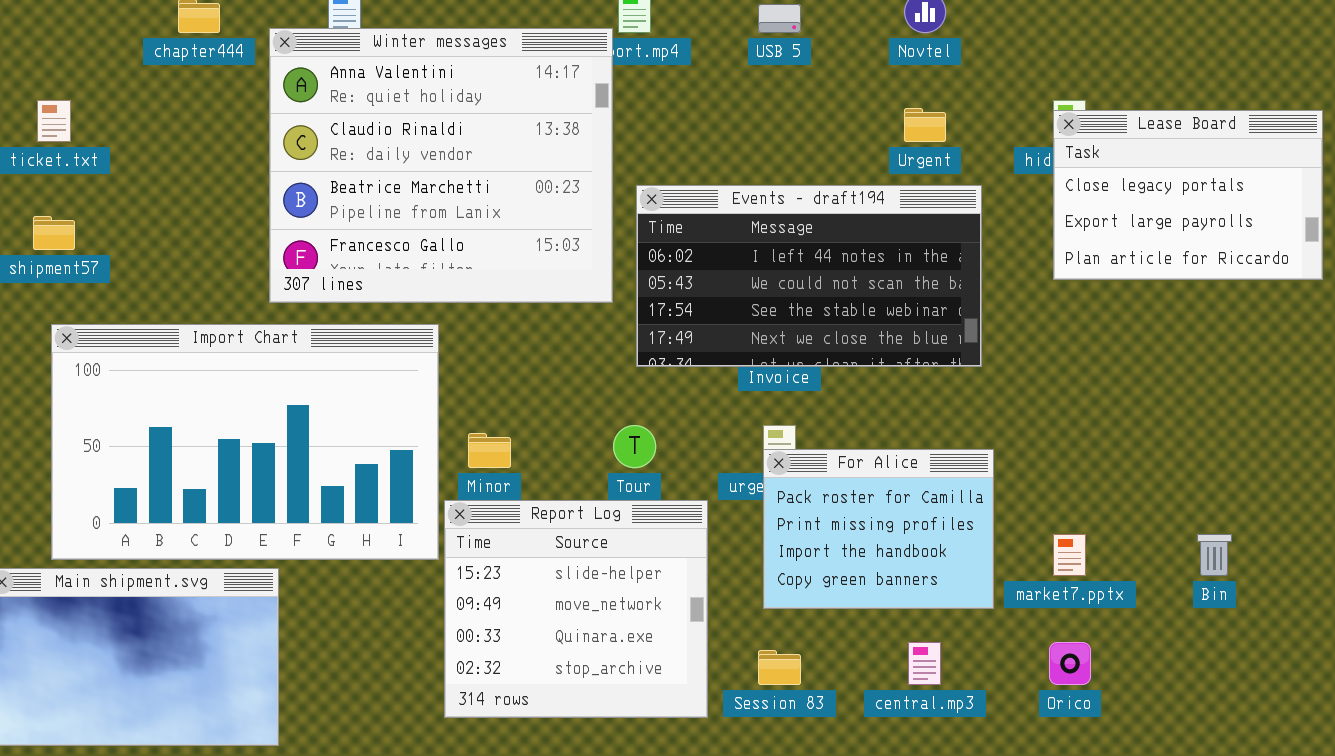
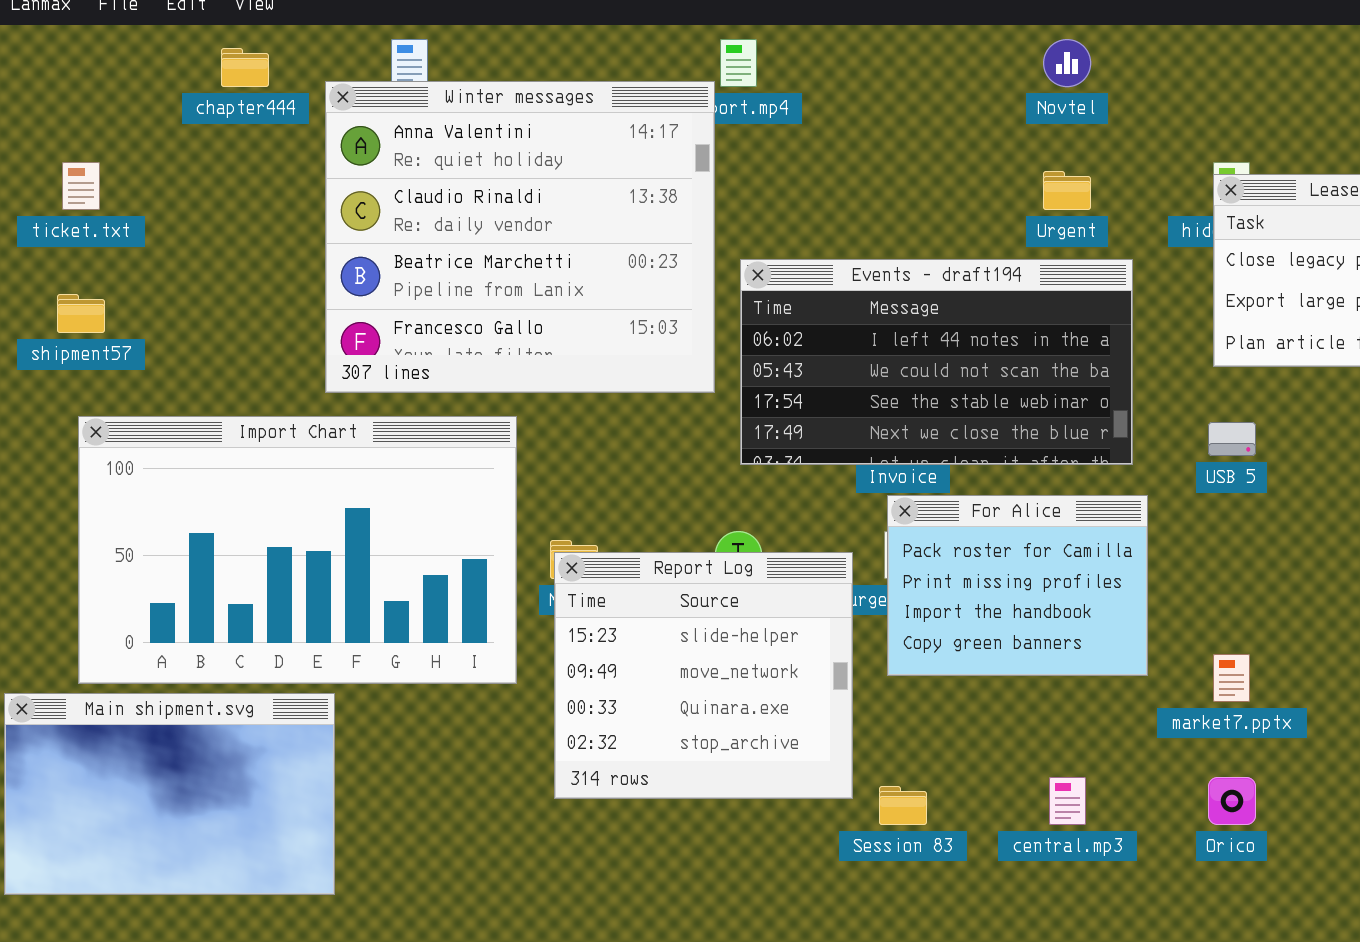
USB 5: [758,4,801,33] -> [1208,422,1256,456], moved
For Alice: [763,449,994,609] -> [887,495,1148,676], moved
Report Log: [444,500,708,718] -> [554,552,853,799], moved

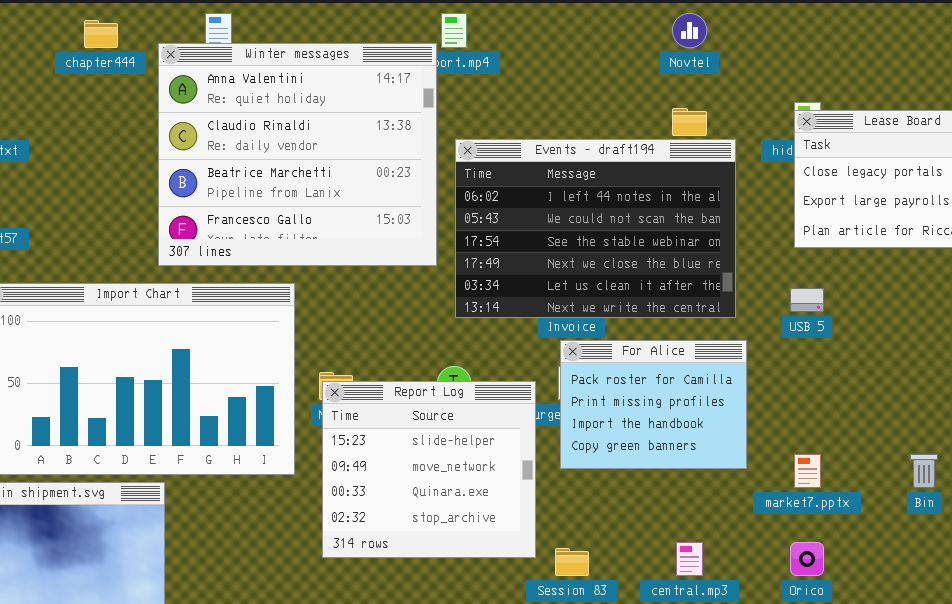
Events - draft194: [740,259,1133,465] -> [455,139,736,318], resized

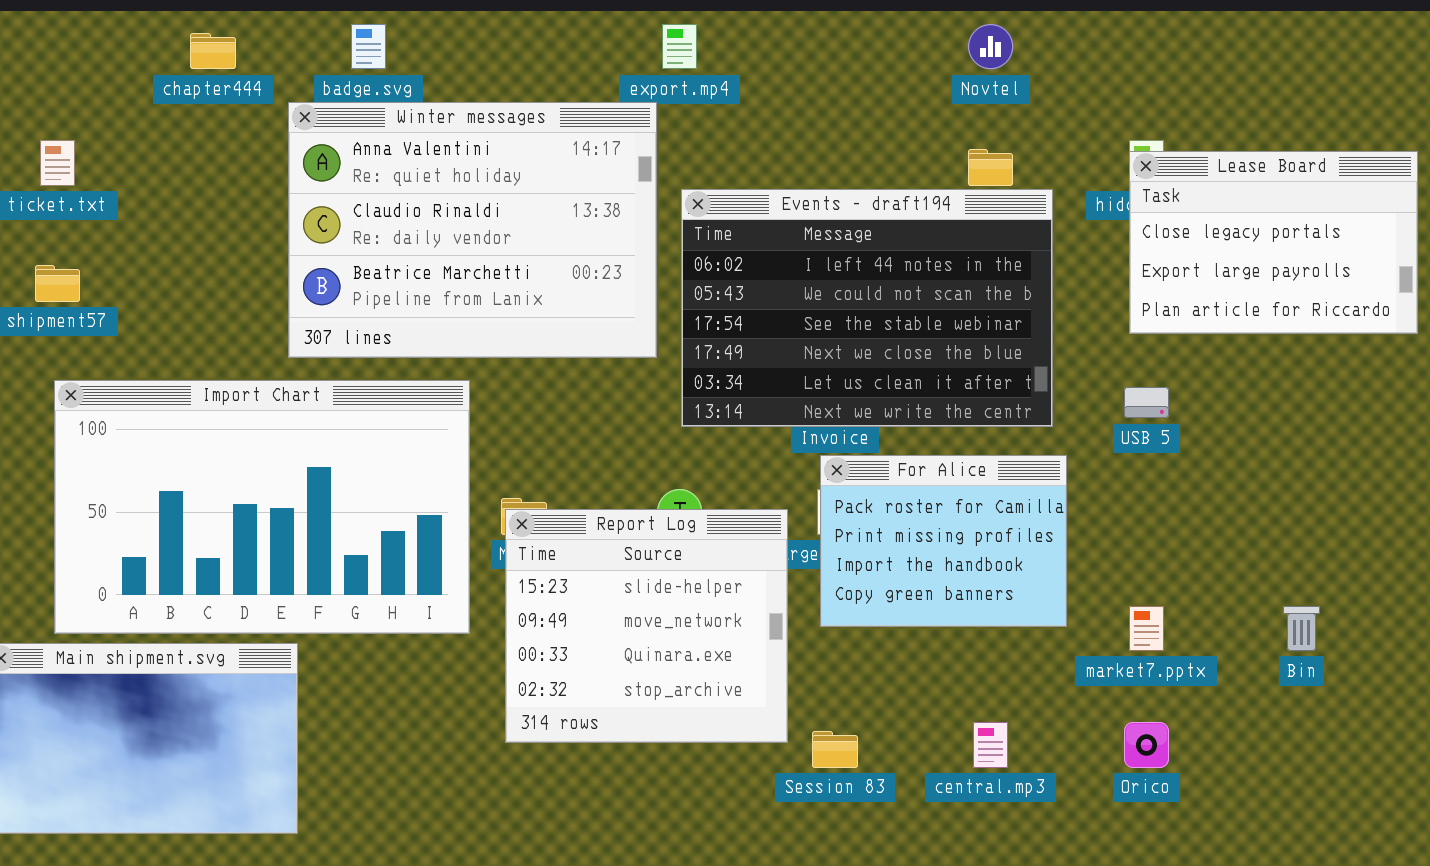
Winter messages: [158,43,437,266] -> [288,102,657,358], resized

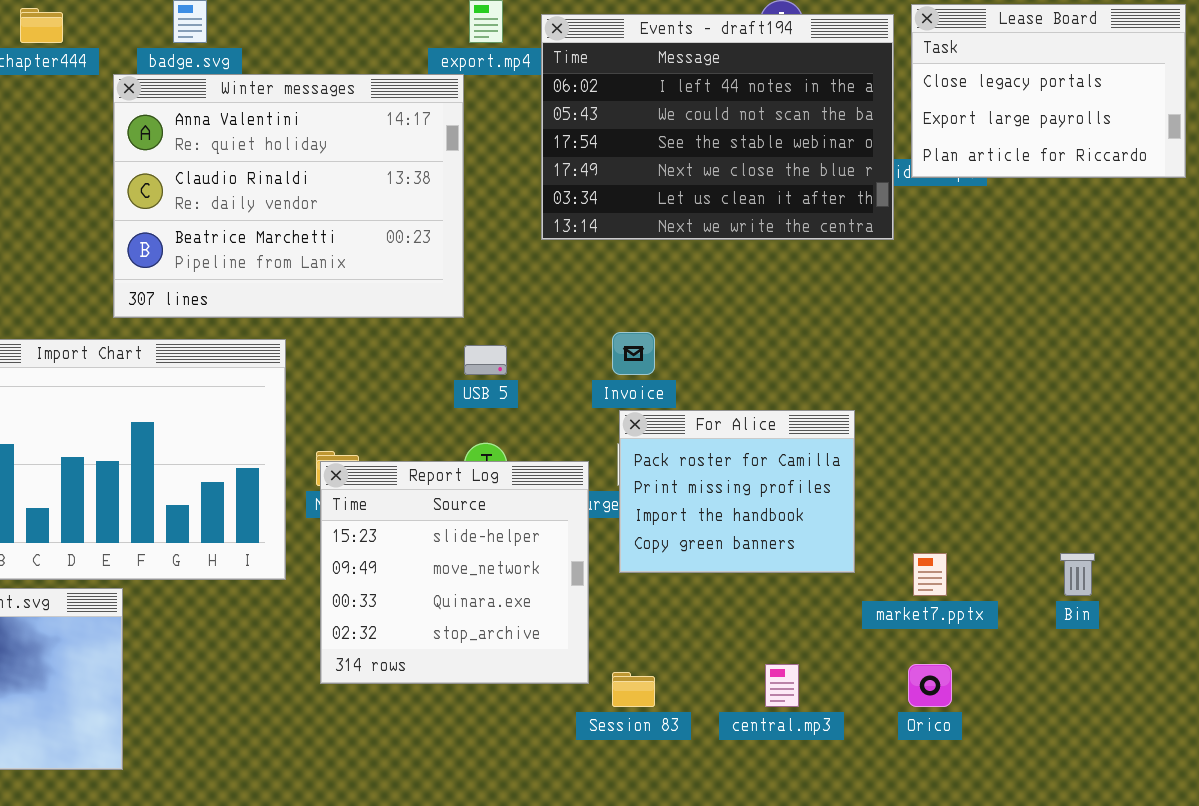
Lease Board: [1129,151,1418,334] -> [911,4,1186,178], moved
Events - draft194: [681,189,1053,427] -> [541,14,894,240], moved
USB 5: [1124,387,1169,418] -> [464,345,507,375], moved

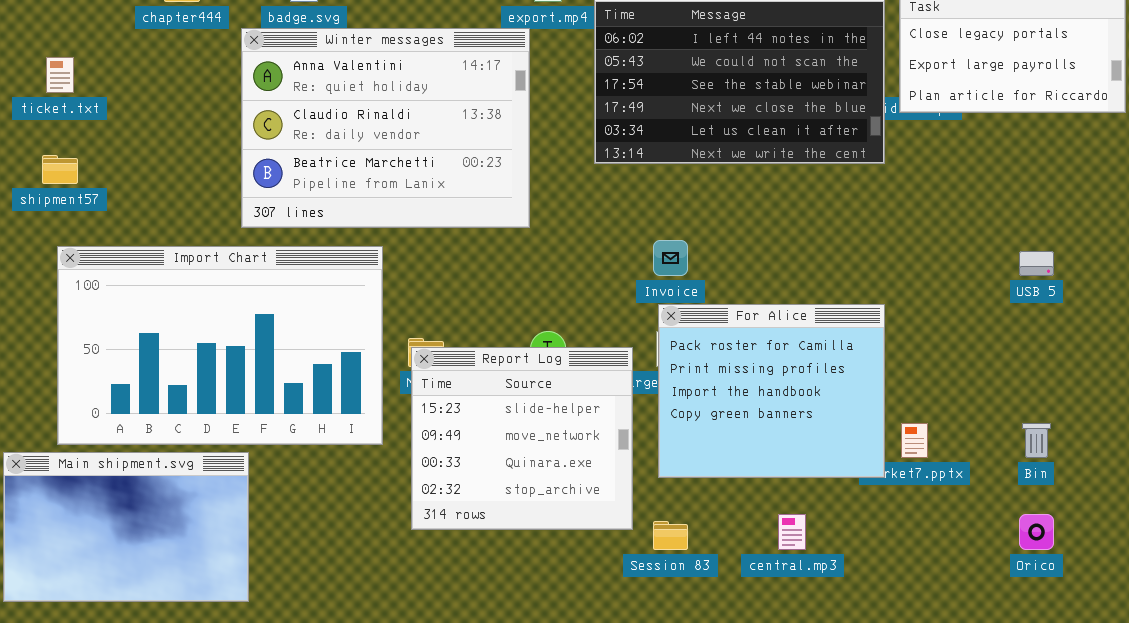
USB 5: [464,345,507,375] -> [1019,251,1054,276], moved
For Alice: [619,410,855,573] -> [658,304,885,478], resized
Orico: [908,664,952,707] -> [1019,514,1054,550], moved

